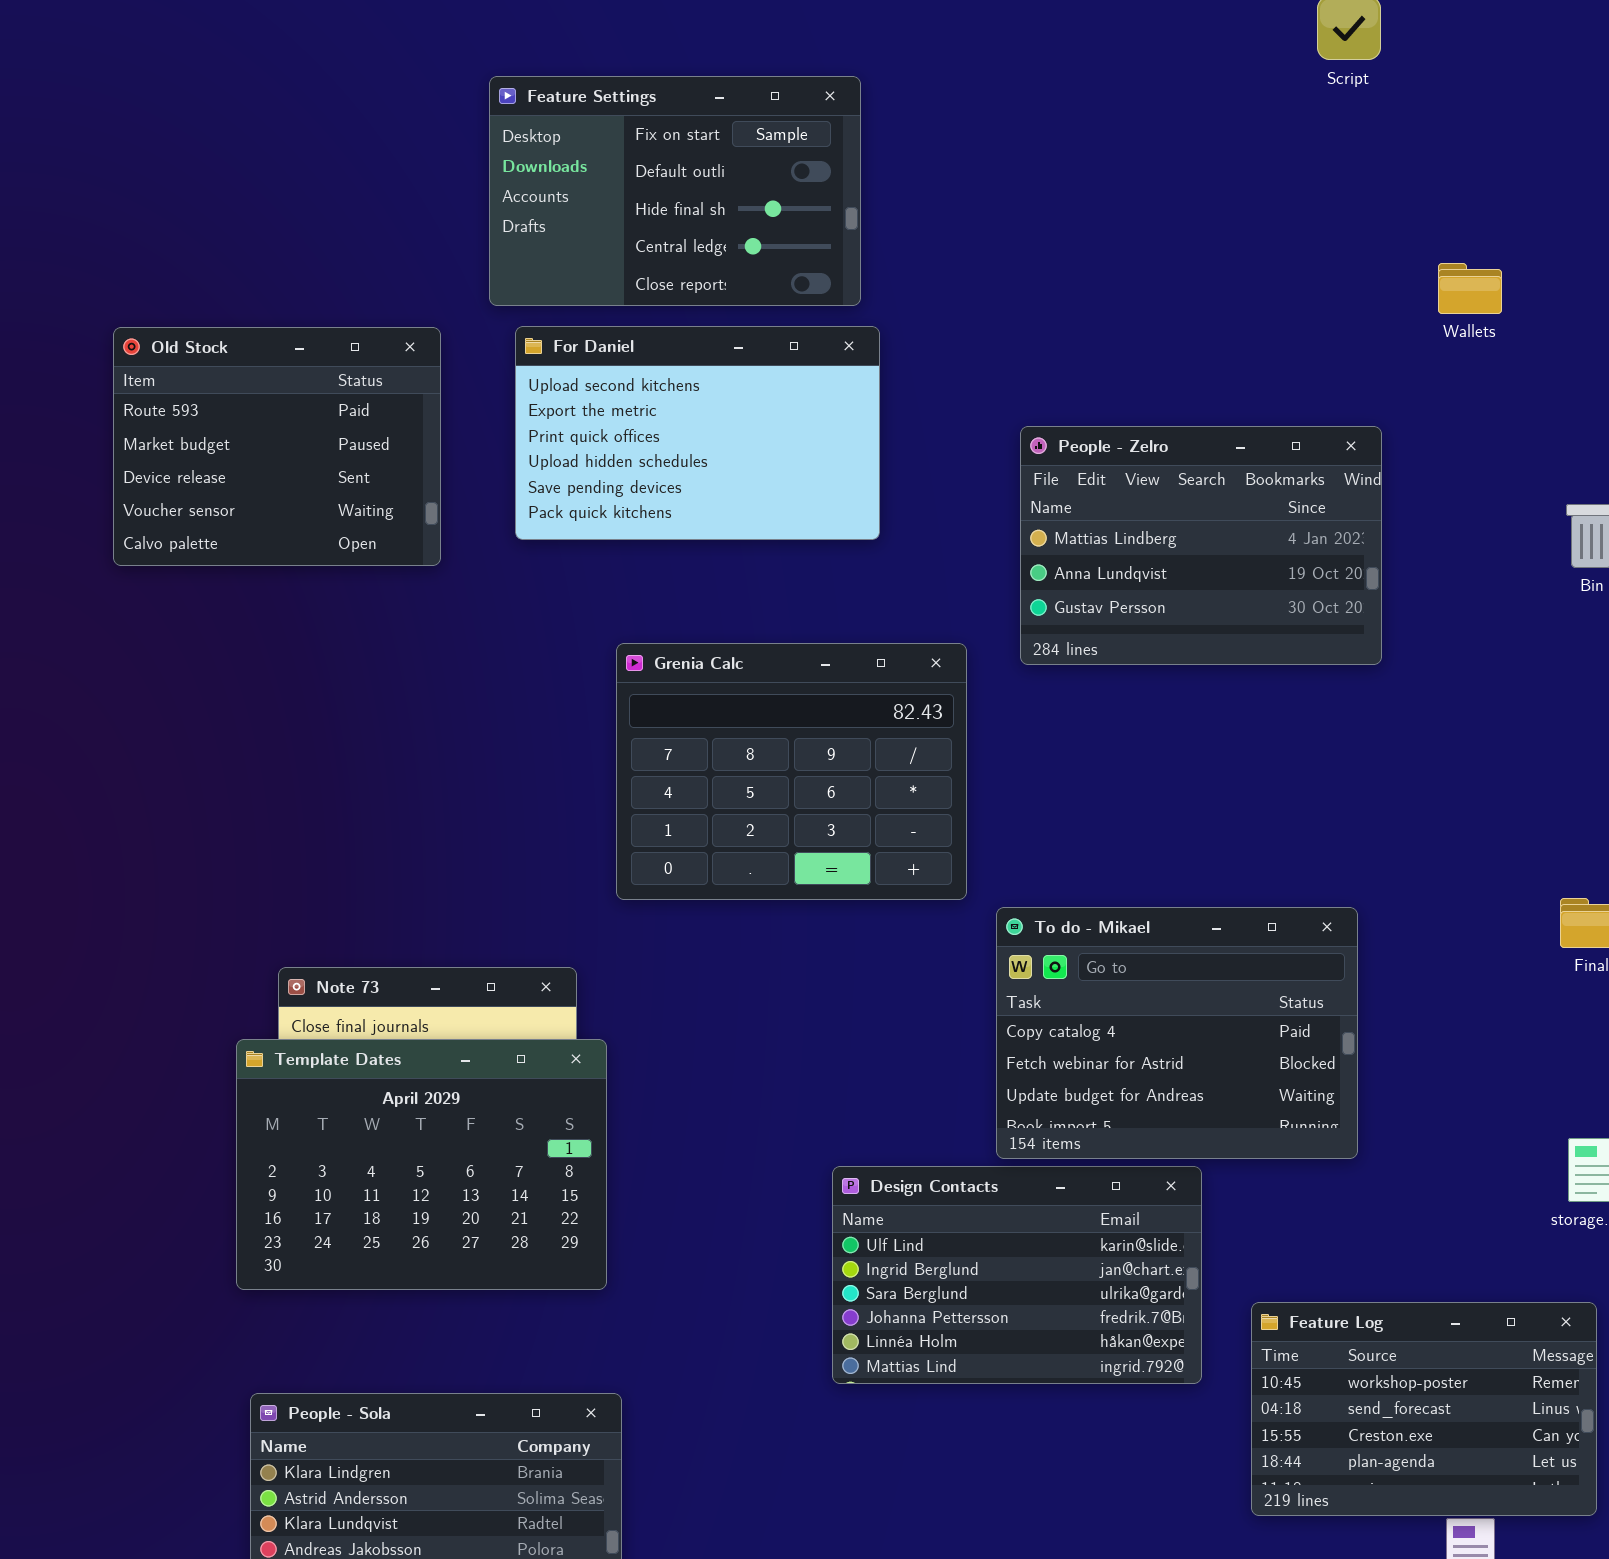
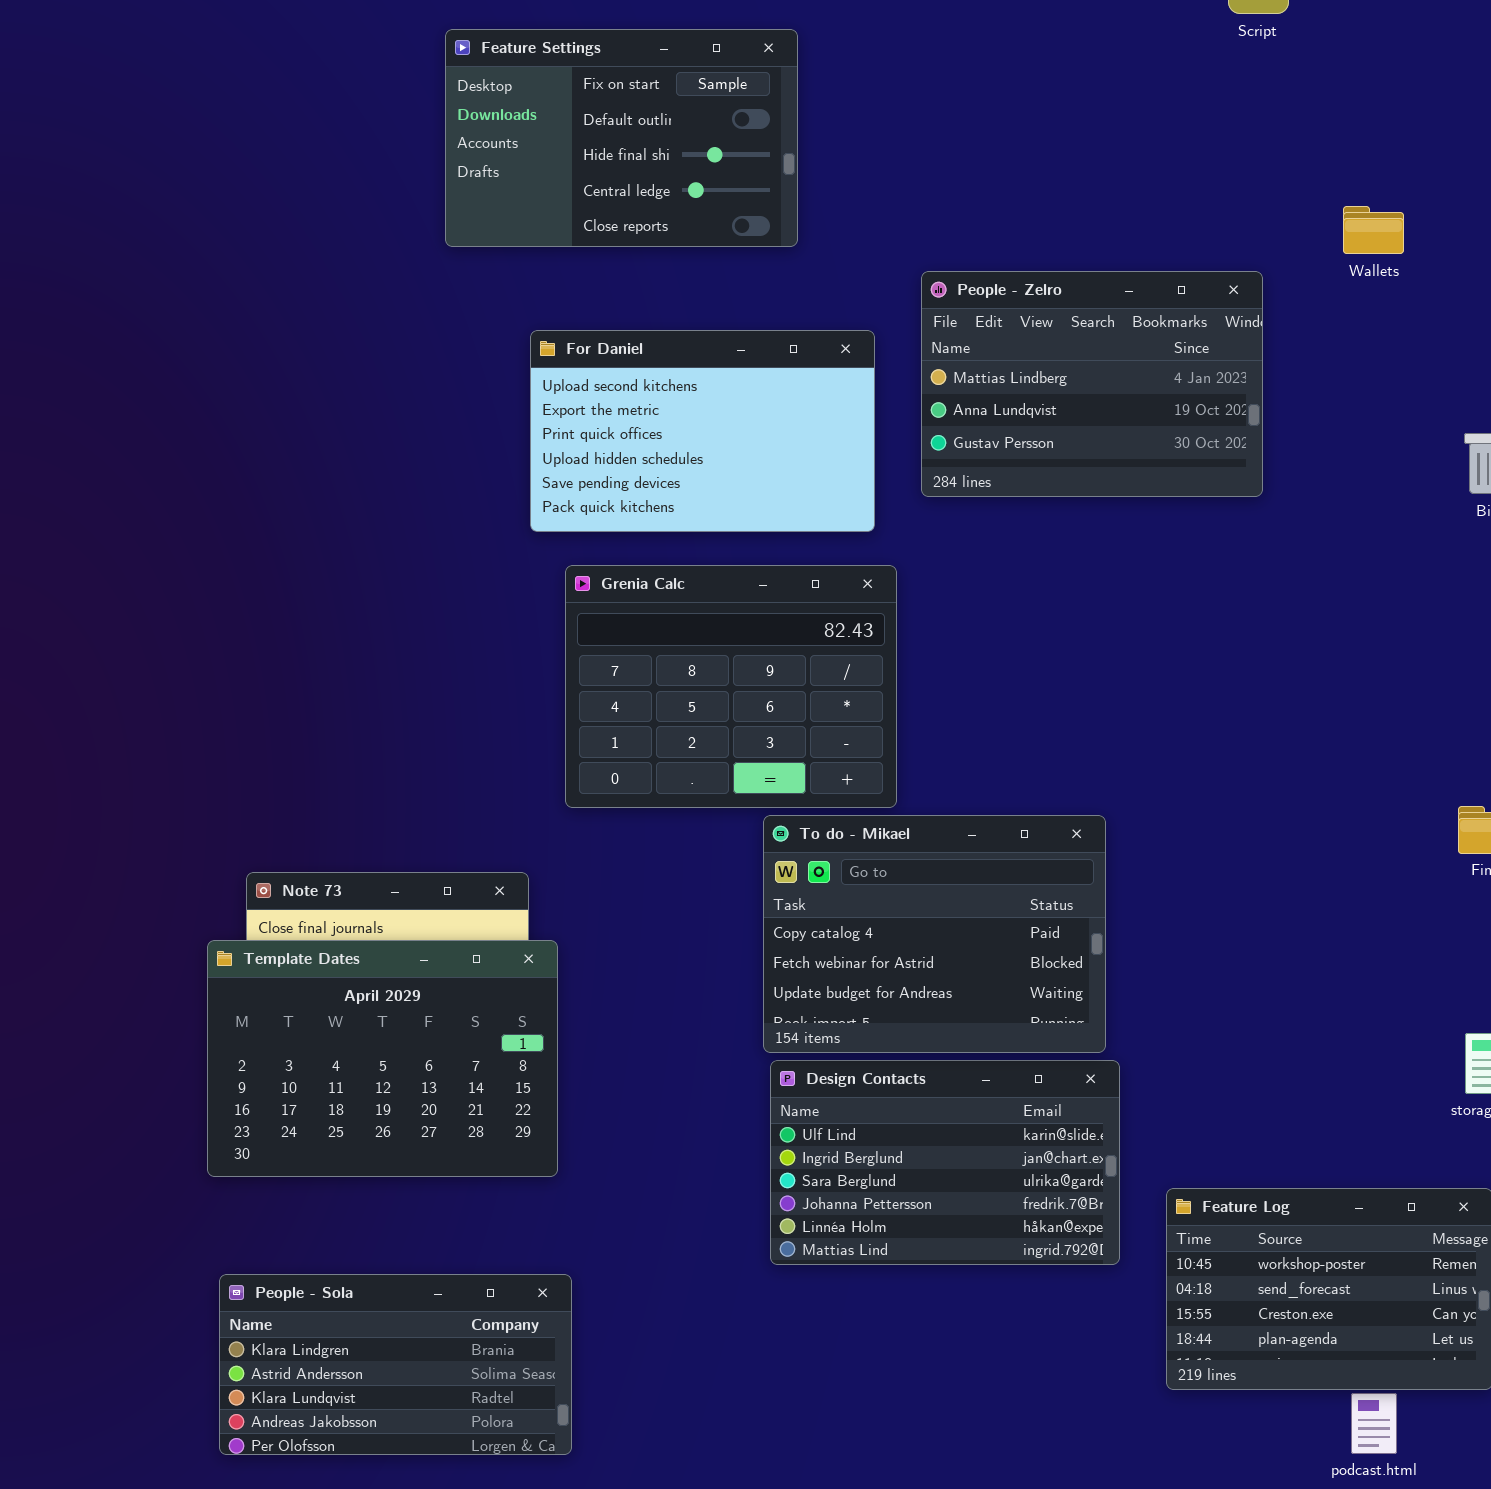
For Daniel: [515,326,880,540] -> [530,330,875,532], moved
Old Stock: [113,327,441,566] -> none, closed
People - Zelro: [1020,426,1382,665] -> [921,271,1263,497], moved
To do - Mikael: [996,907,1358,1159] -> [763,815,1106,1053], moved

